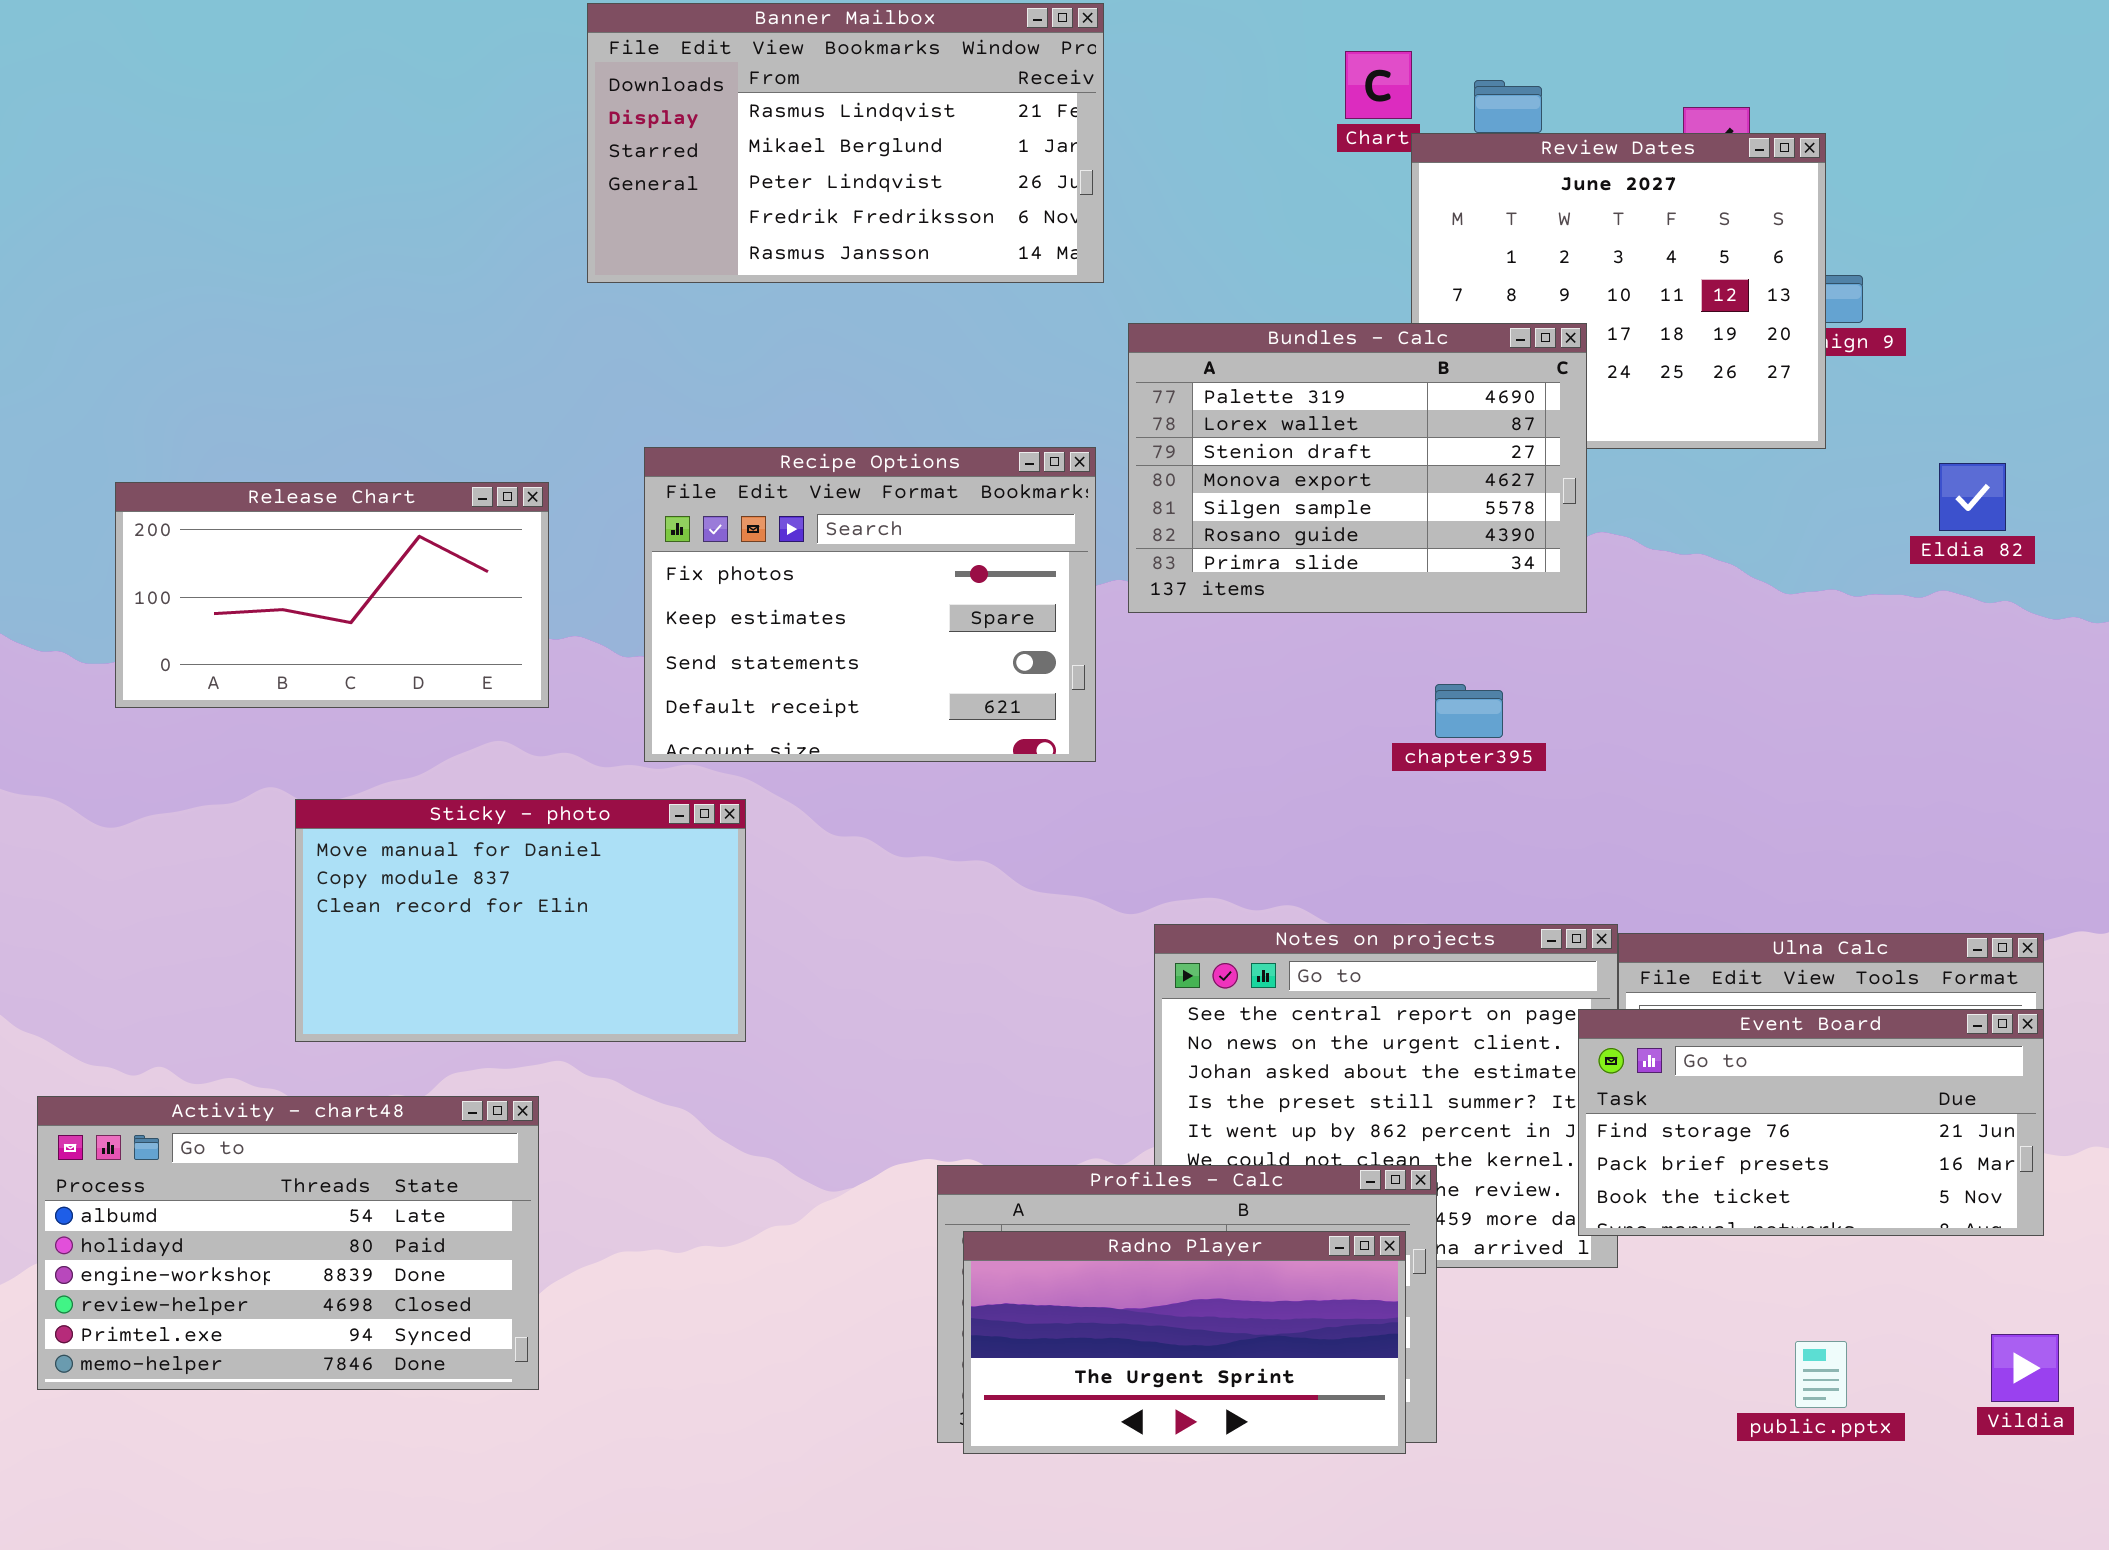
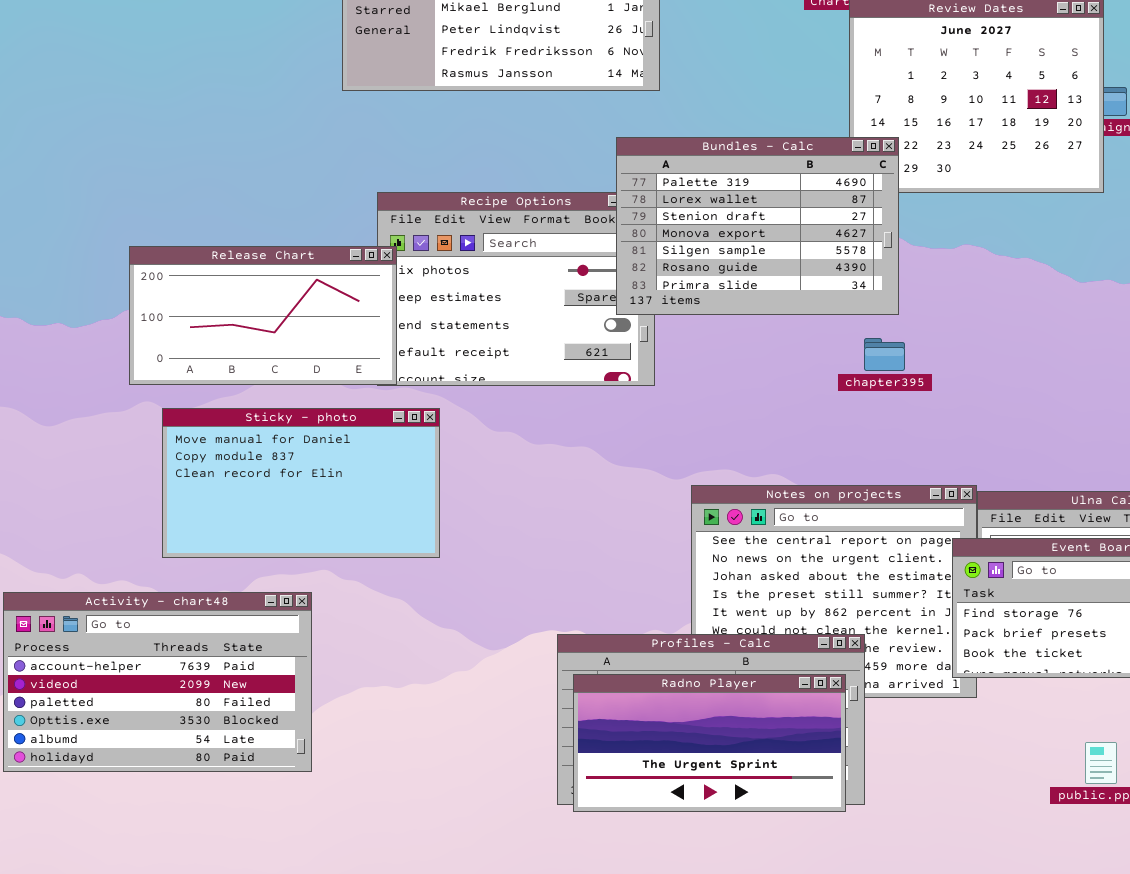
Bundles - Calc: [1128,323,1587,613] -> [616,137,899,315], moved
Release Chart: [115,482,549,708] -> [129,246,397,385], moved
Activity - chart48: [37,1096,539,1390] -> [3,592,312,772], scrolled up 4 rows

